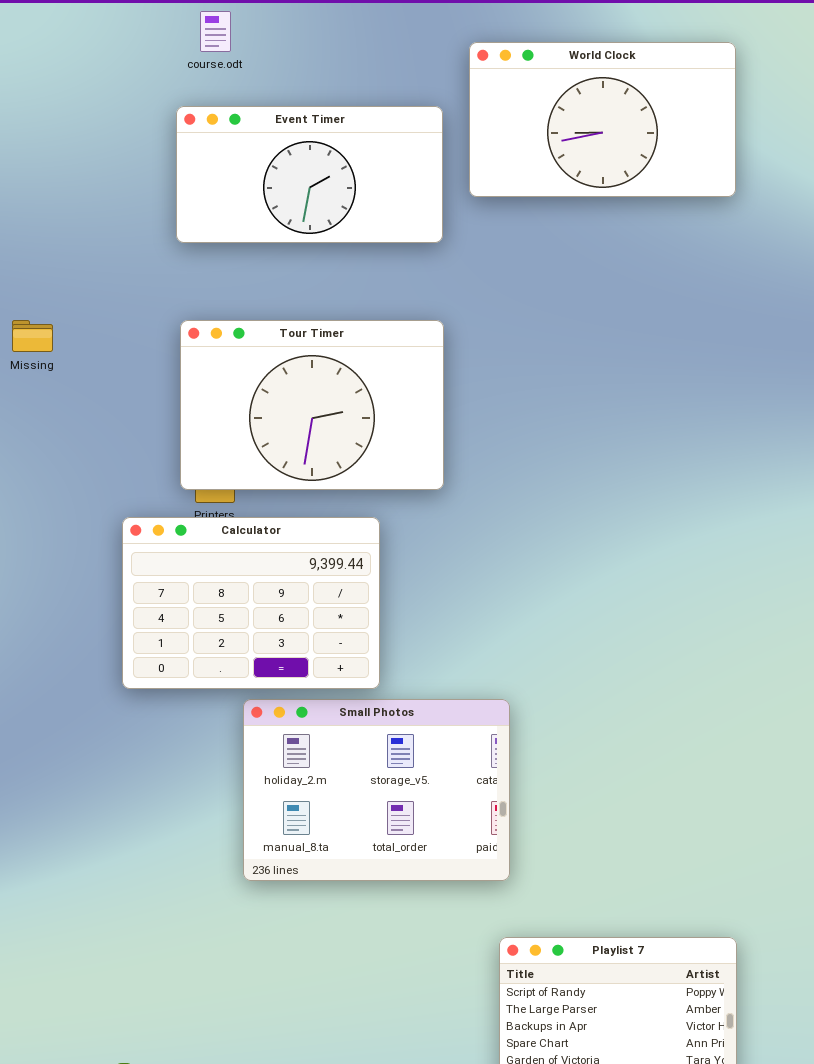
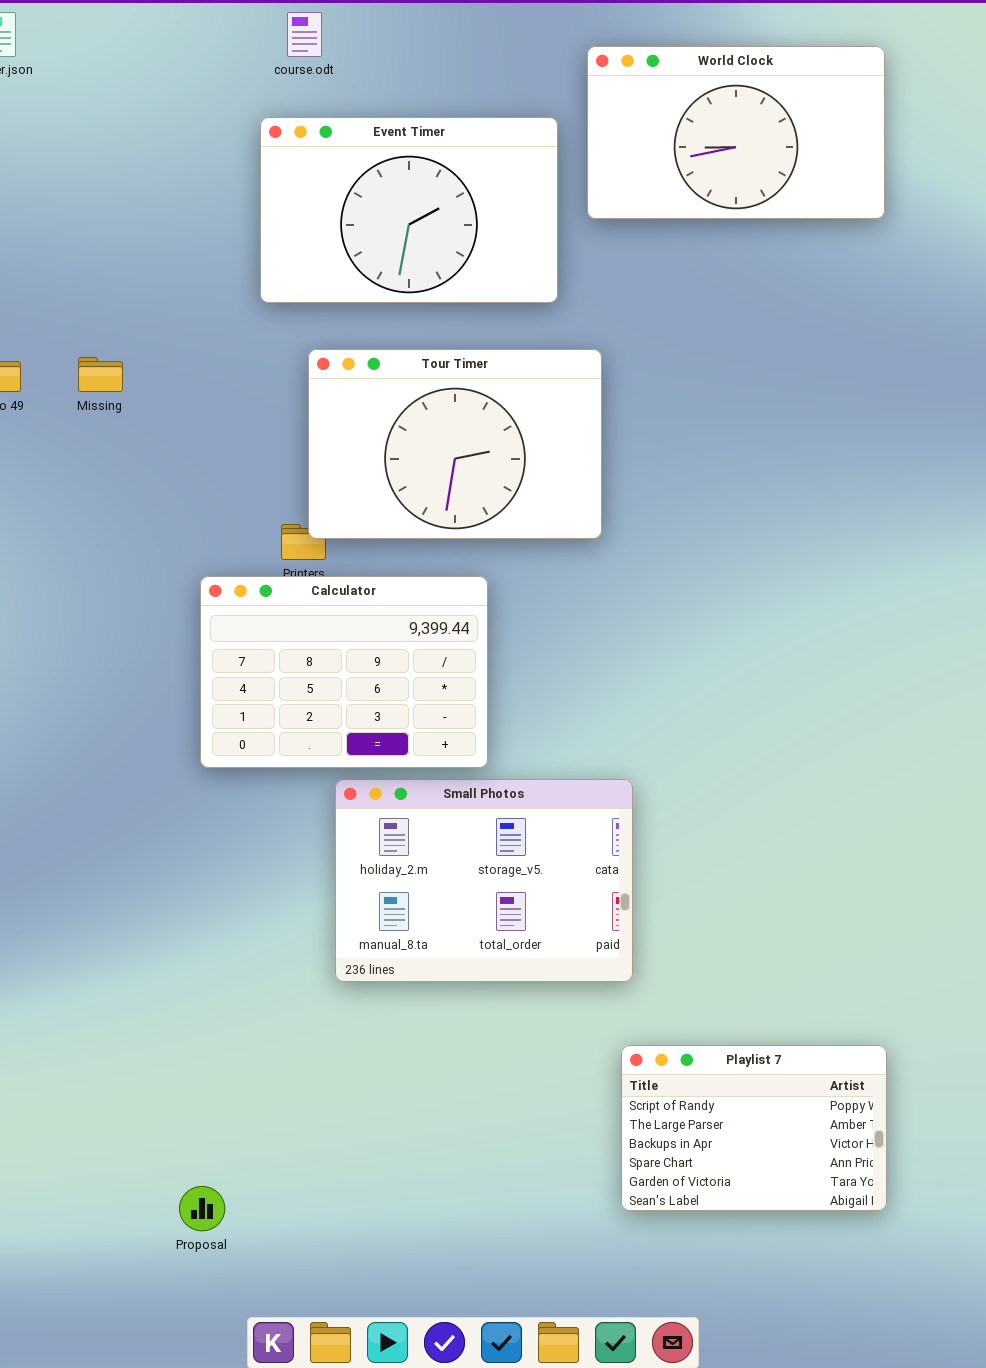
Event Timer: [176,106,443,243] -> [260,117,558,303], resized
Tour Timer: [180,320,444,490] -> [308,349,602,539], moved

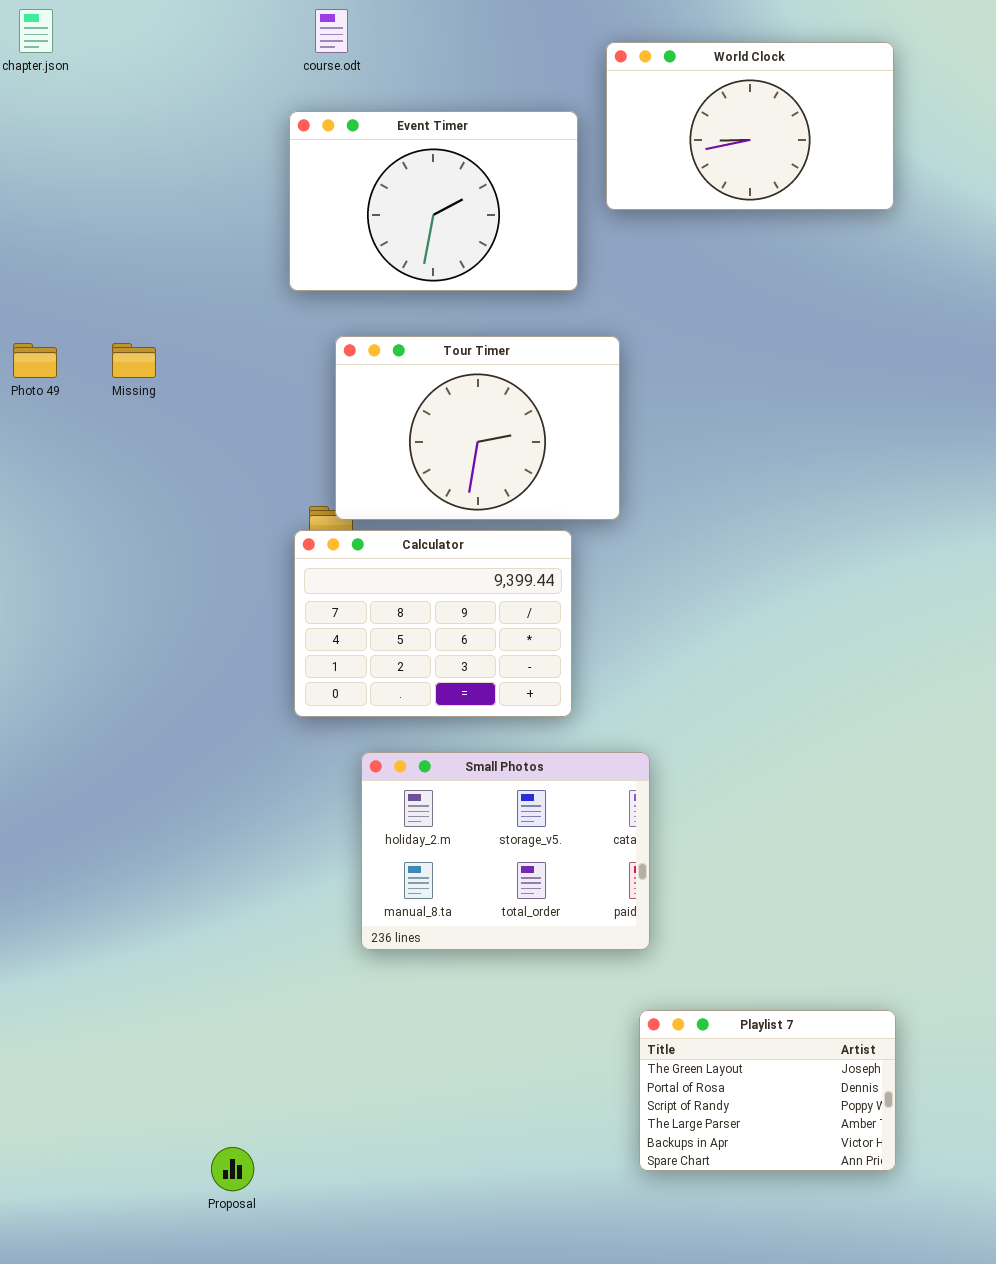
Calculator: [200,576,488,768] -> [294,530,572,717], moved
Playlist 7: [621,1045,887,1211] -> [639,1010,896,1171], scrolled up 2 rows

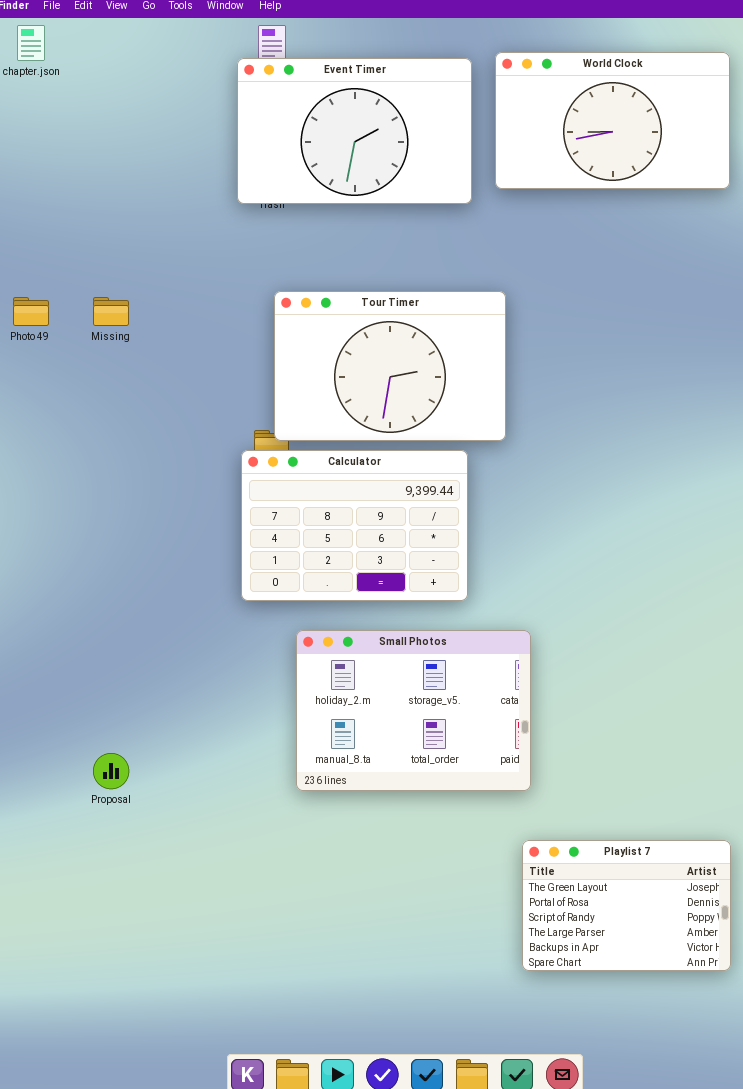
Event Timer: [289,111,578,291] -> [237,58,472,204], moved
Proposal: [211,1147,254,1191] -> [93,753,129,789], moved

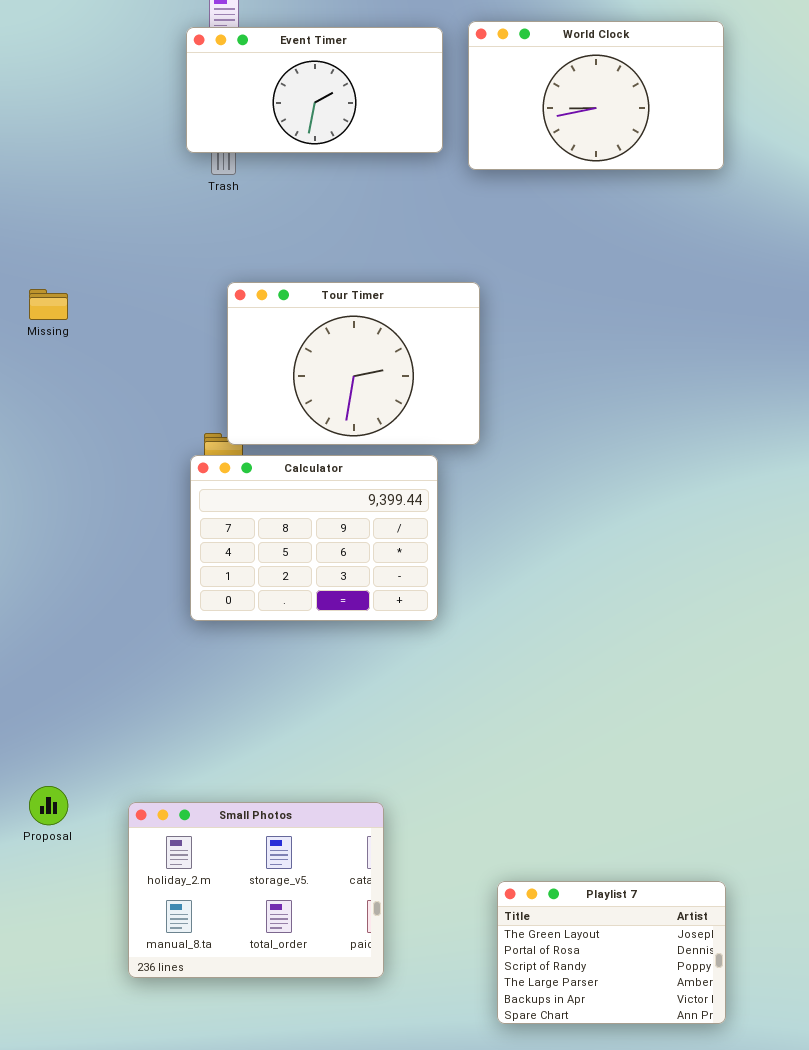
Event Timer: [237,58,472,204] -> [186,27,443,153], resized
Small Photos: [296,630,531,791] -> [128,802,384,978], moved

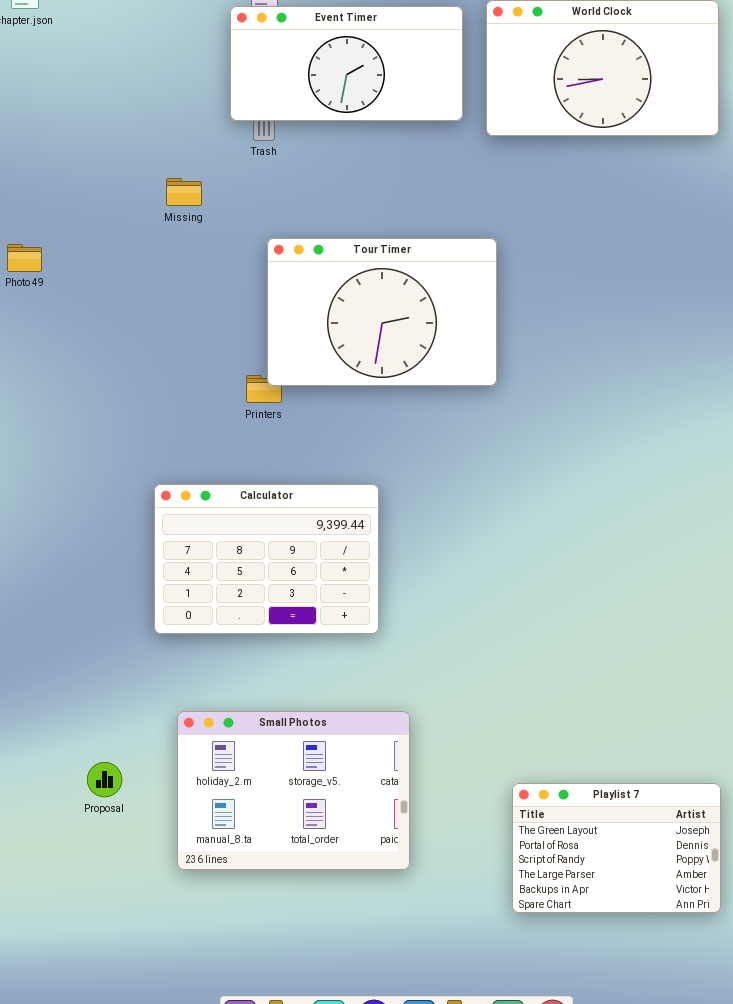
Missing: [29,289,68,320] -> [166,178,202,206], moved
Calculator: [190,455,438,621] -> [154,484,379,634], moved
Proposal: [29,786,68,825] -> [87,762,122,797], moved

